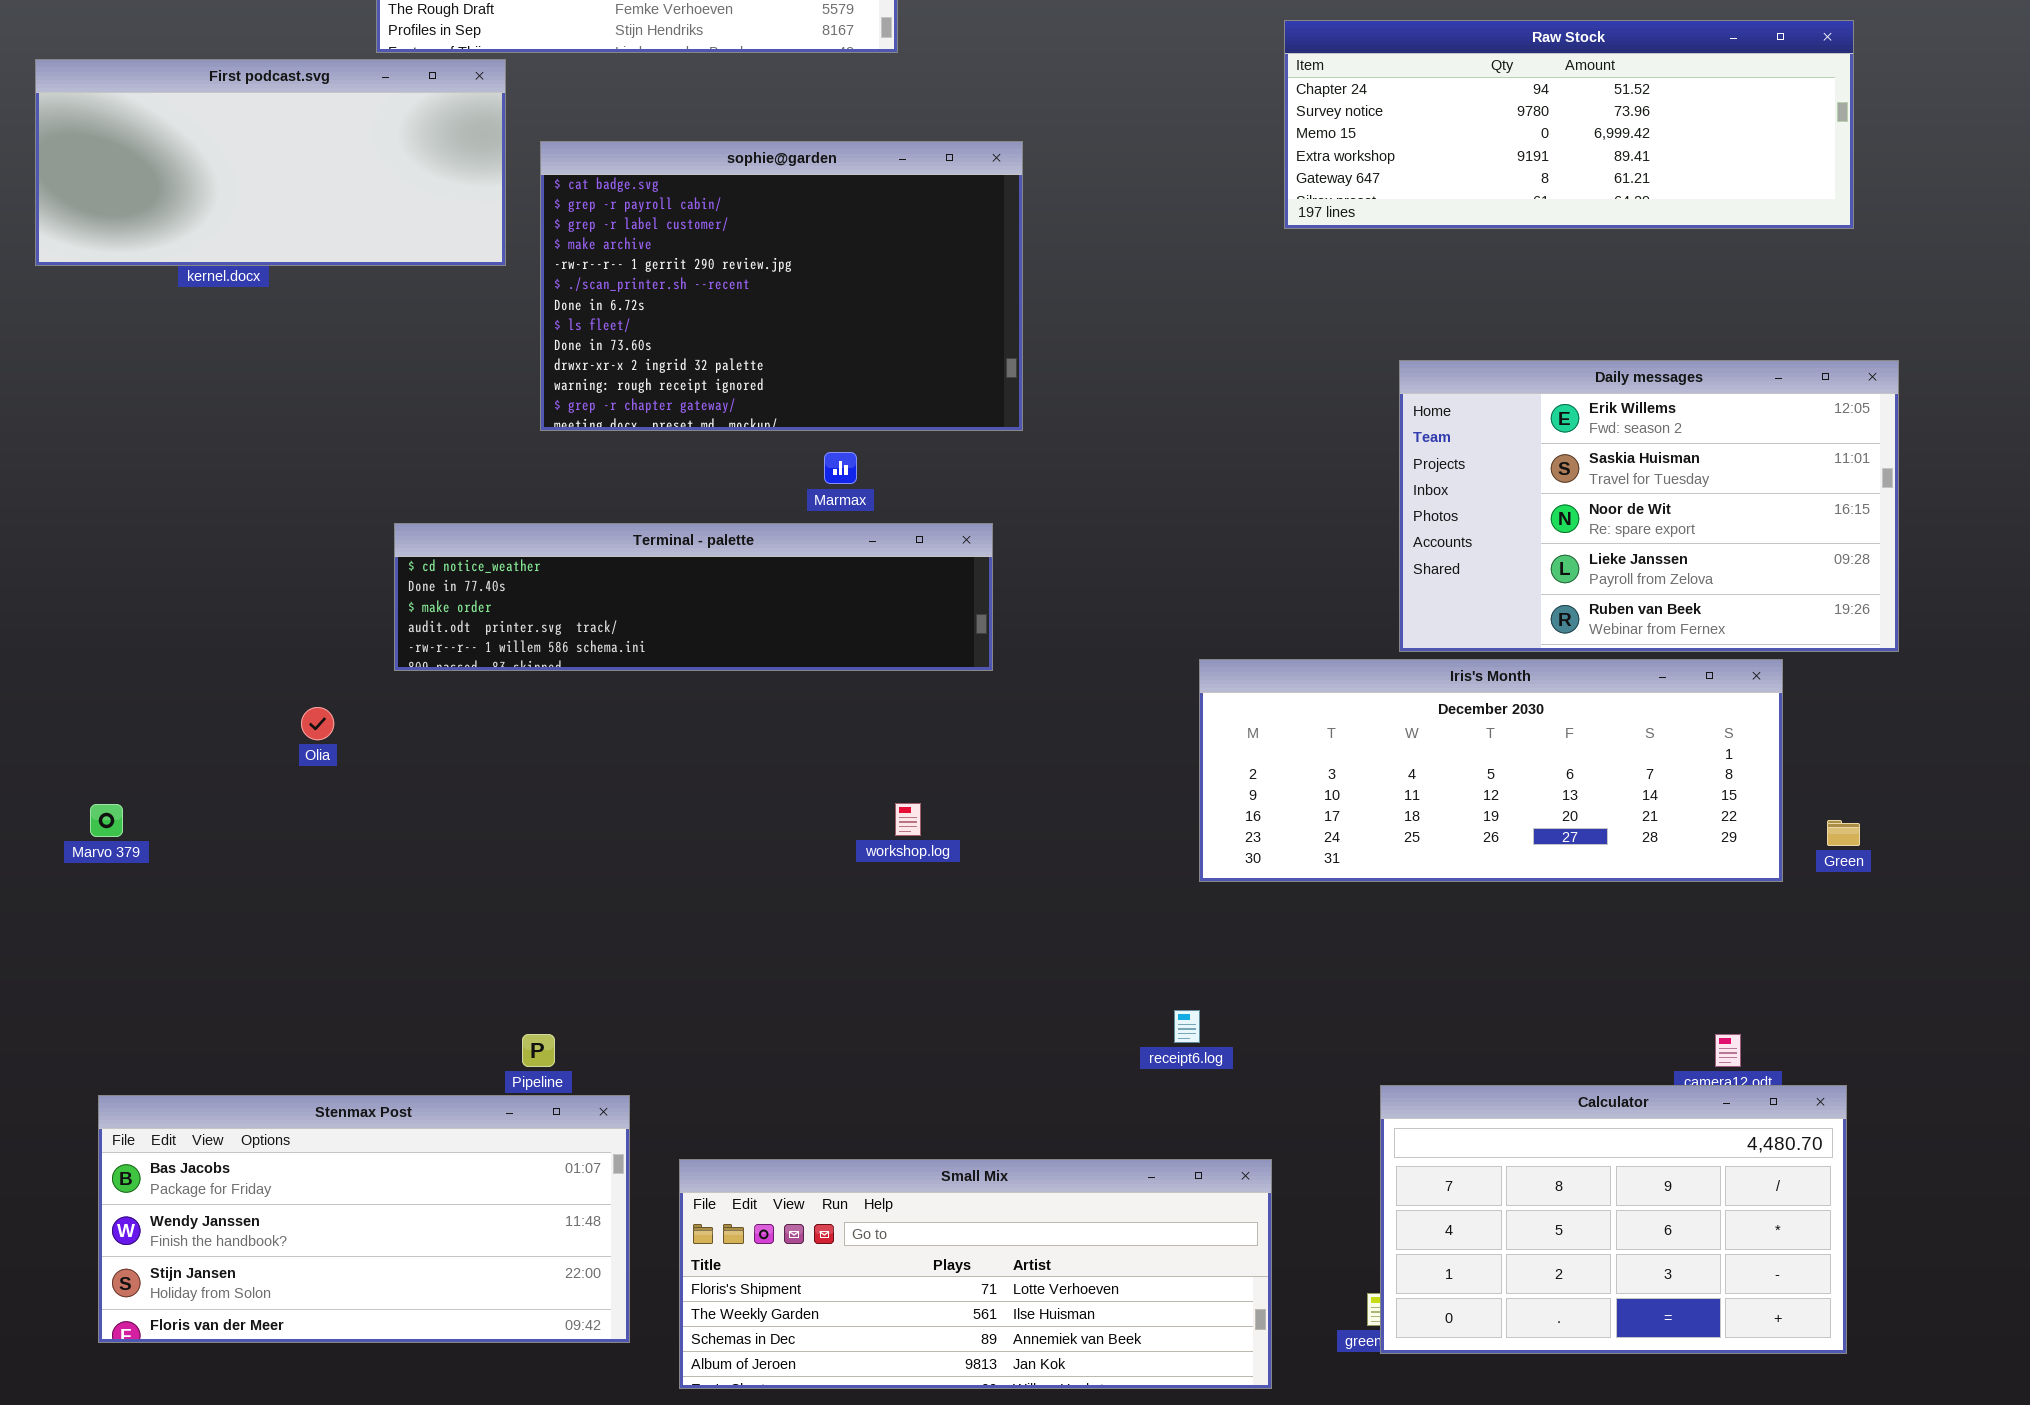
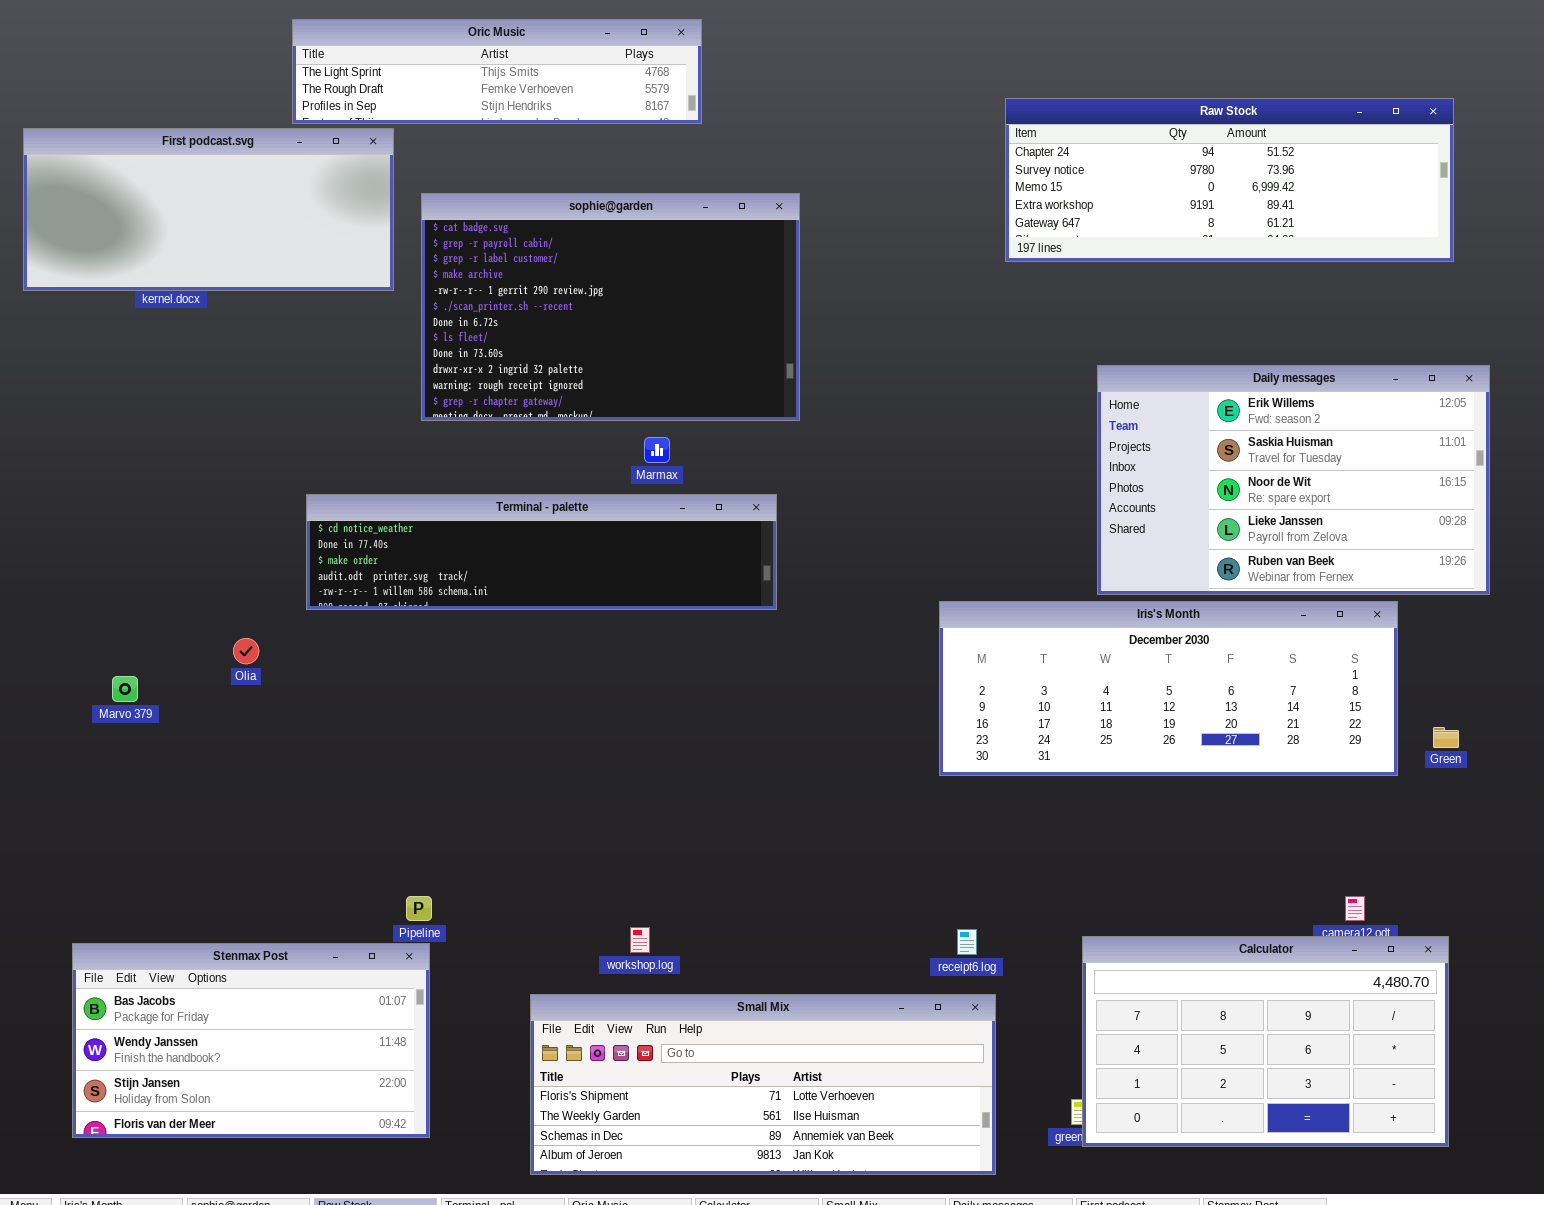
workshop.log: [895,803,921,836] -> [630,927,650,953], moved
Marvo 379: [90,804,123,837] -> [112,676,138,702], moved
receipt6.log: [1174,1010,1200,1043] -> [957,929,977,955], moved
Stenmax Post: [98,1095,630,1343] -> [72,943,430,1138], resized

